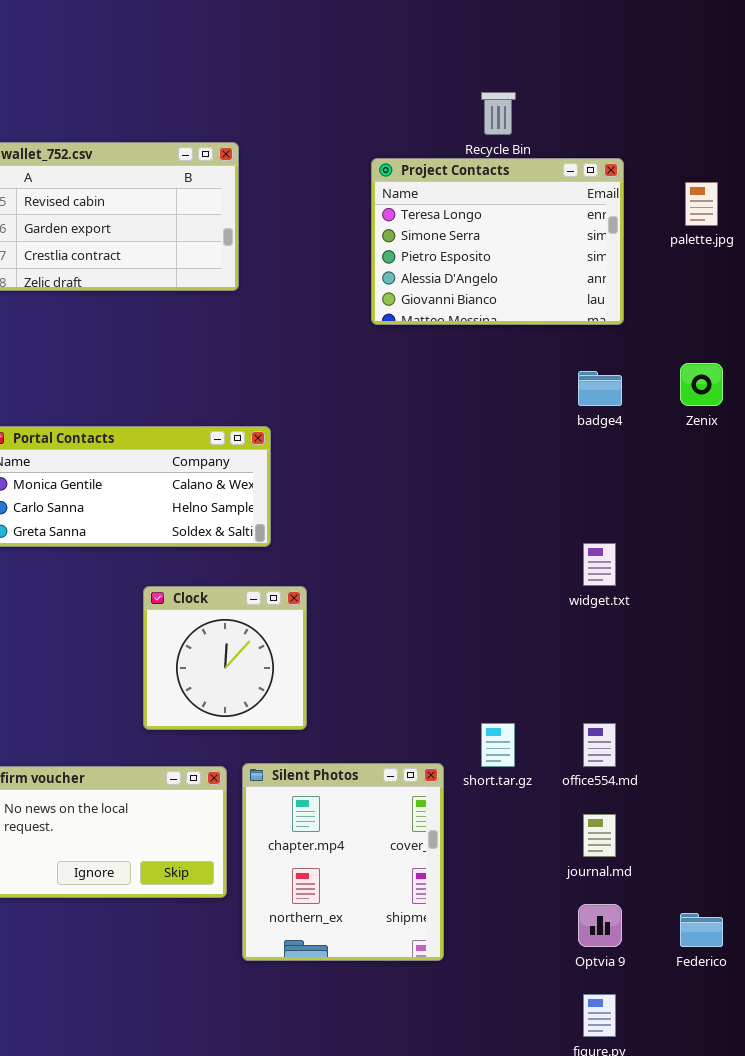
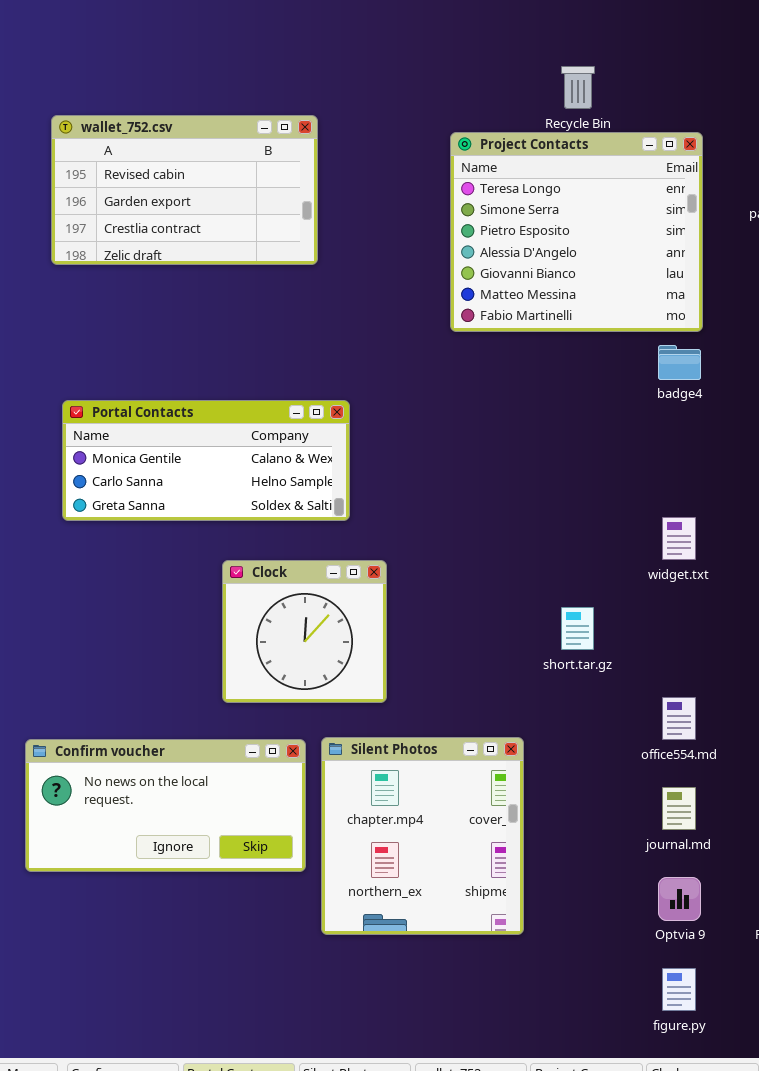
Project Contacts: [371,158,624,325] -> [450,132,703,332], resized
short.tar.gz: [481,723,515,767] -> [561,607,594,650], moved

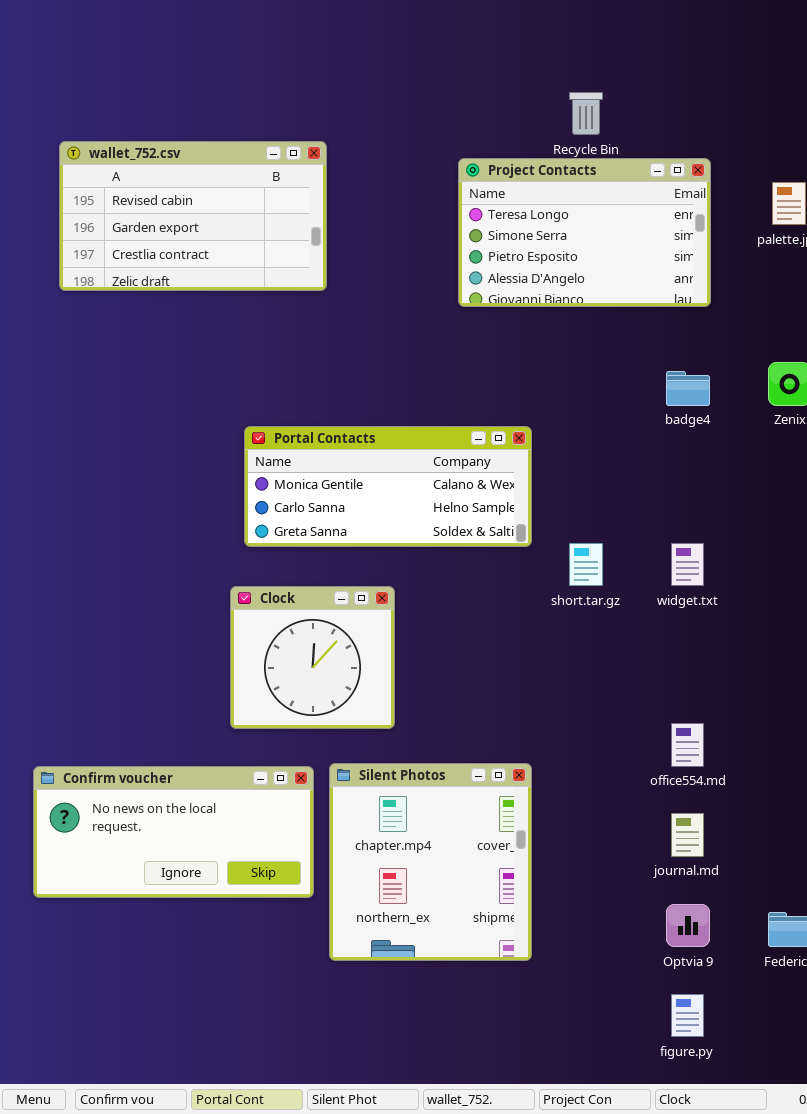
Project Contacts: [450,132,703,332] -> [458,158,711,307], resized
Portal Contacts: [62,400,350,521] -> [244,426,532,547], moved
short.tar.gz: [561,607,594,650] -> [569,543,603,586], moved

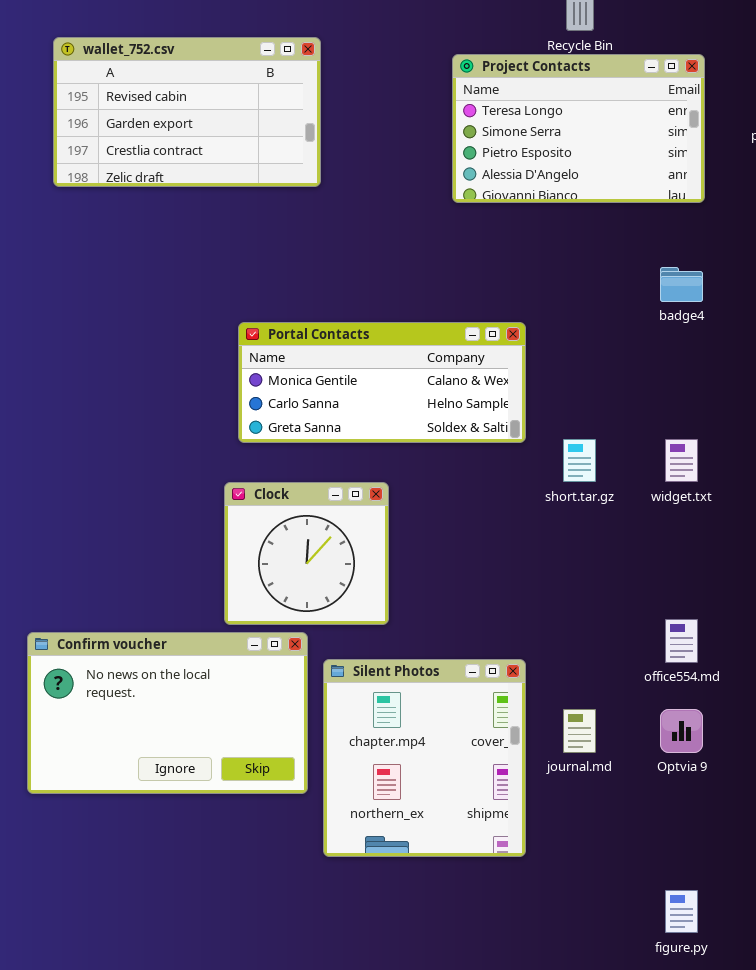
Confirm voucher: [33,766,314,898] -> [27,632,308,794], resized
journal.md: [671,813,704,857] -> [563,709,596,753], moved
Optvia 9: [666,904,710,947] -> [660,709,703,753], moved

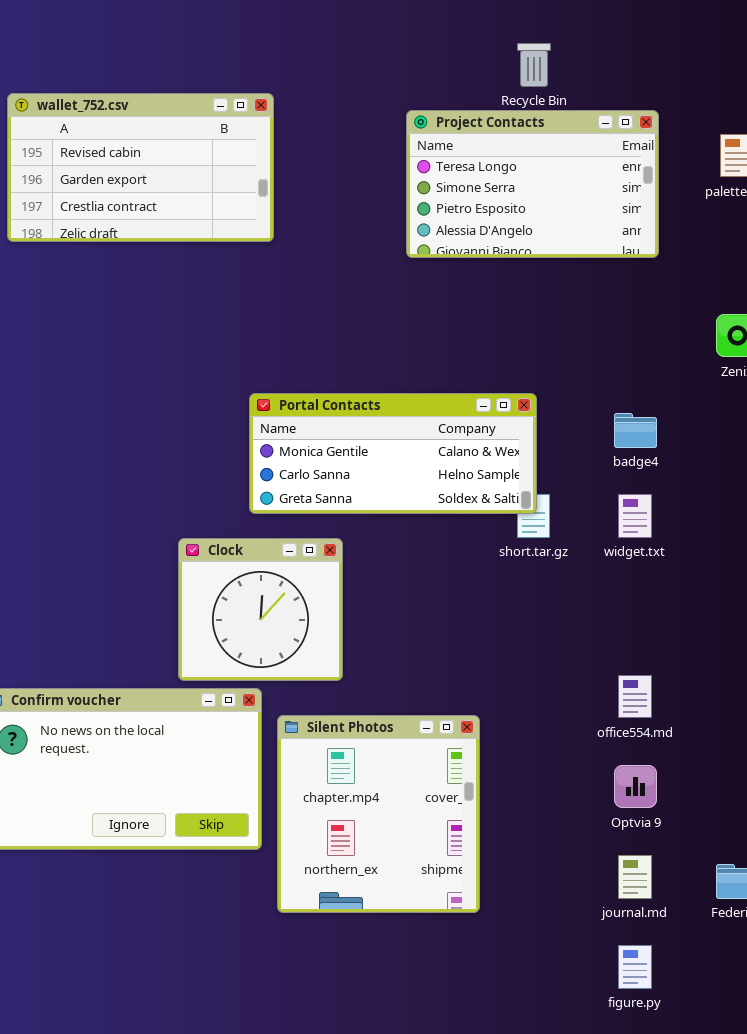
badge4: [660,267,703,302] -> [614,413,657,448], moved
Portal Contacts: [238,322,526,443] -> [249,393,537,514], moved
journal.md: [563,709,596,753] -> [618,855,652,899], moved

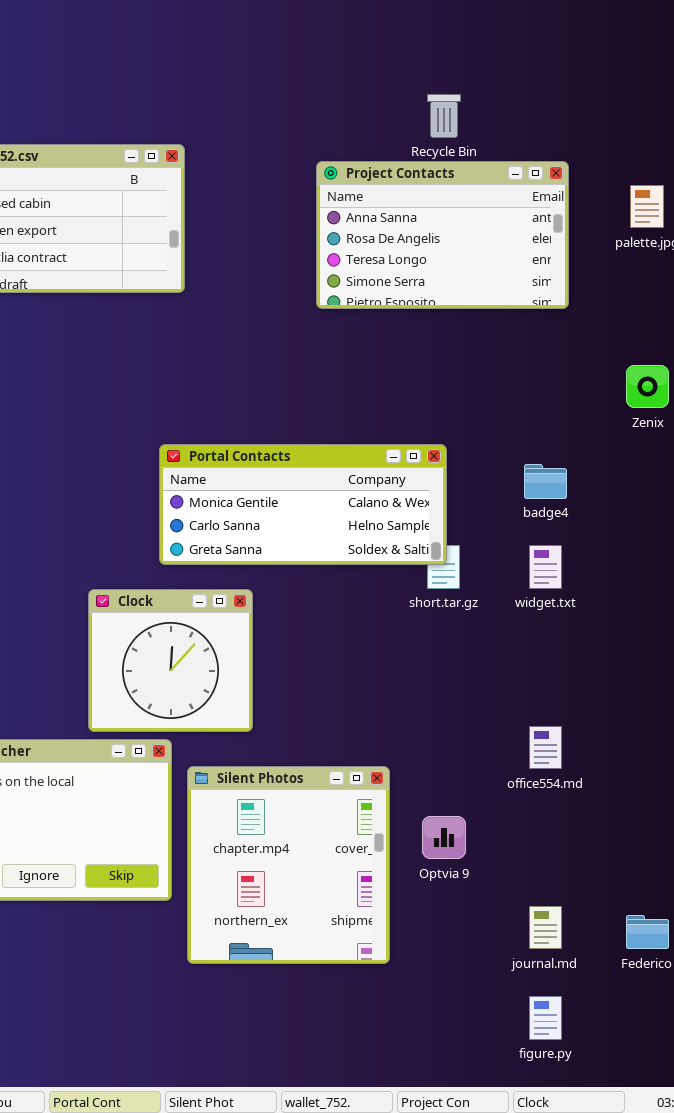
Project Contacts: [406,110,659,258] -> [316,161,569,309], scrolled up 2 rows
Optvia 9: [614,765,657,808] -> [422,816,466,859], moved

